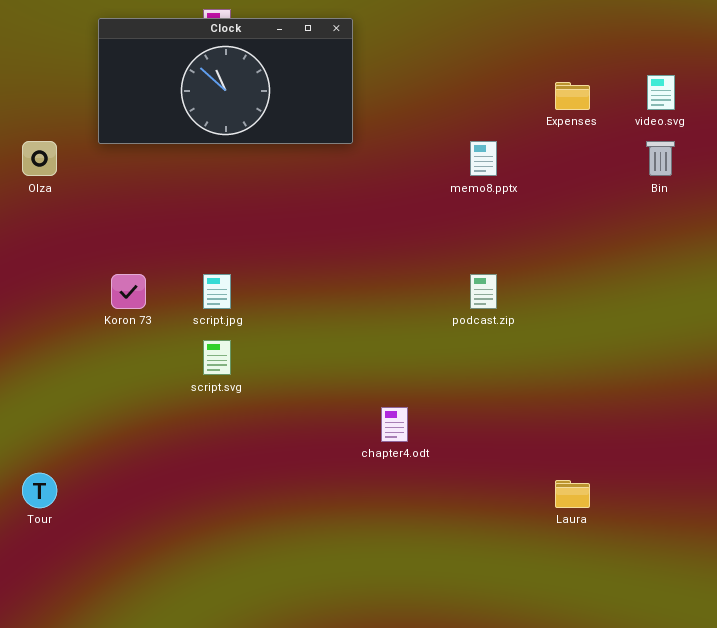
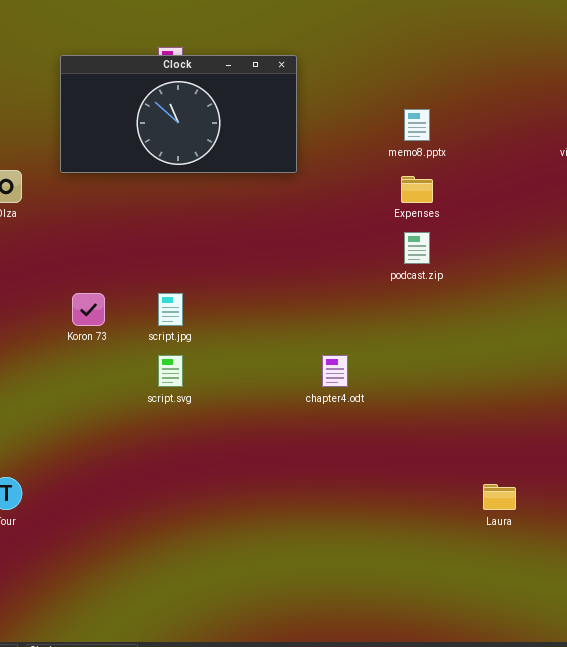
Expenses: [555,82,590,110] -> [401,176,433,203], moved
memo8.pptx: [470,141,497,176] -> [404,109,430,141], moved
podcast.zip: [470,274,497,309] -> [404,232,430,264], moved
chapter4.odt: [381,407,408,442] -> [322,355,348,387], moved

